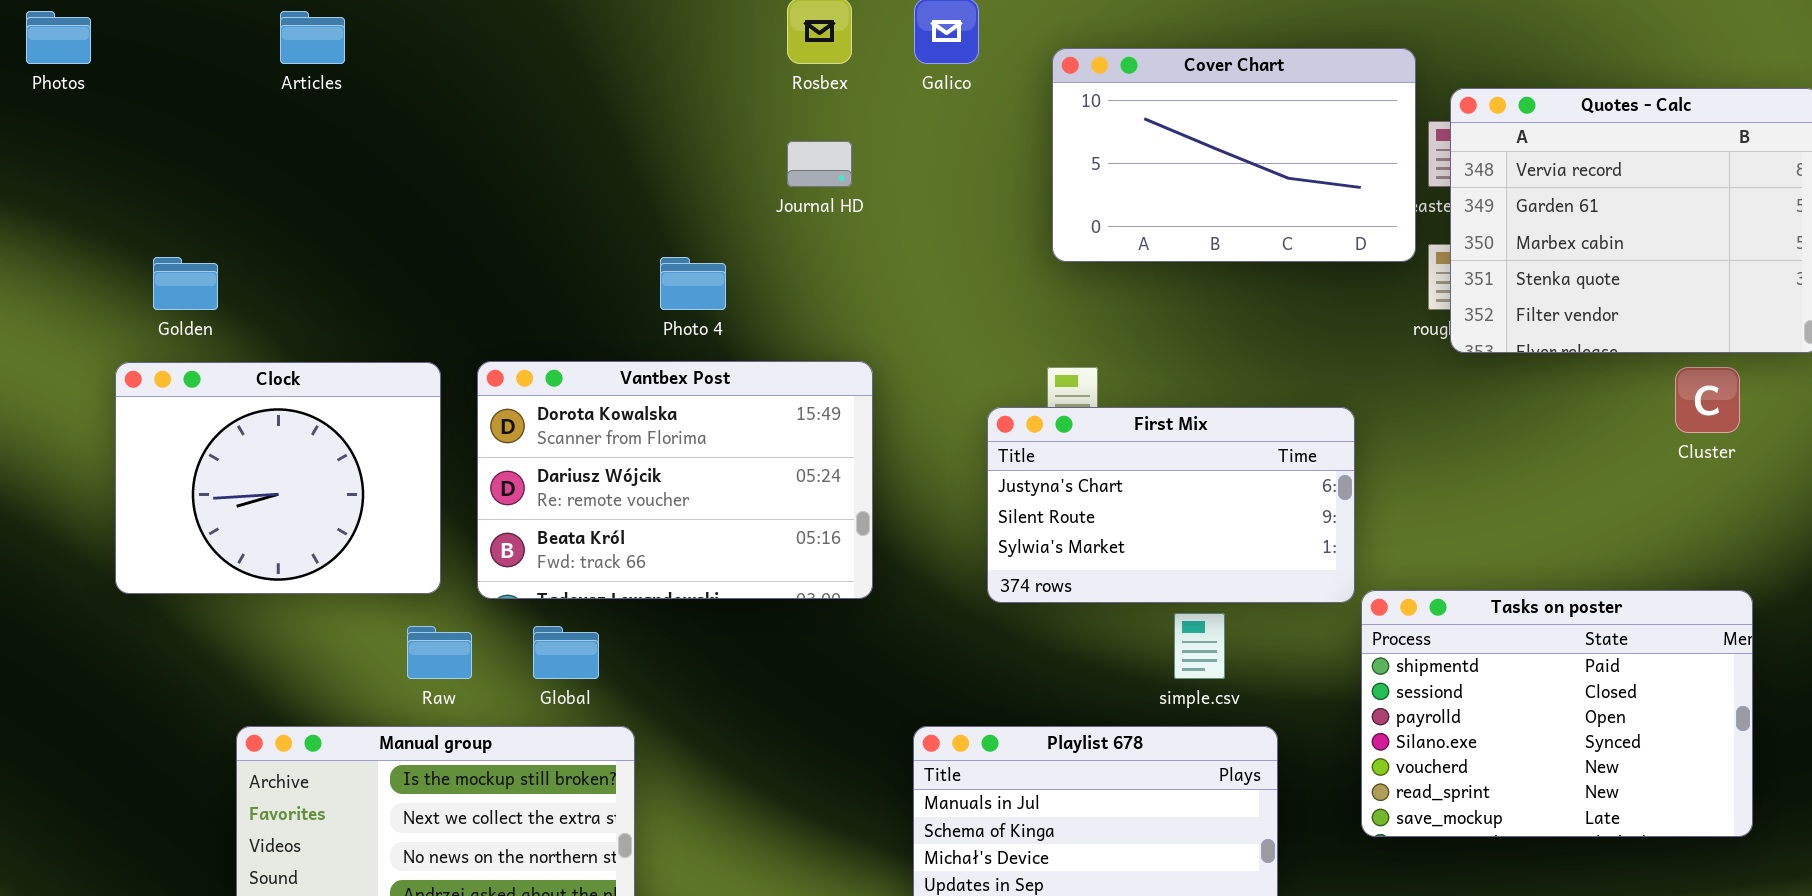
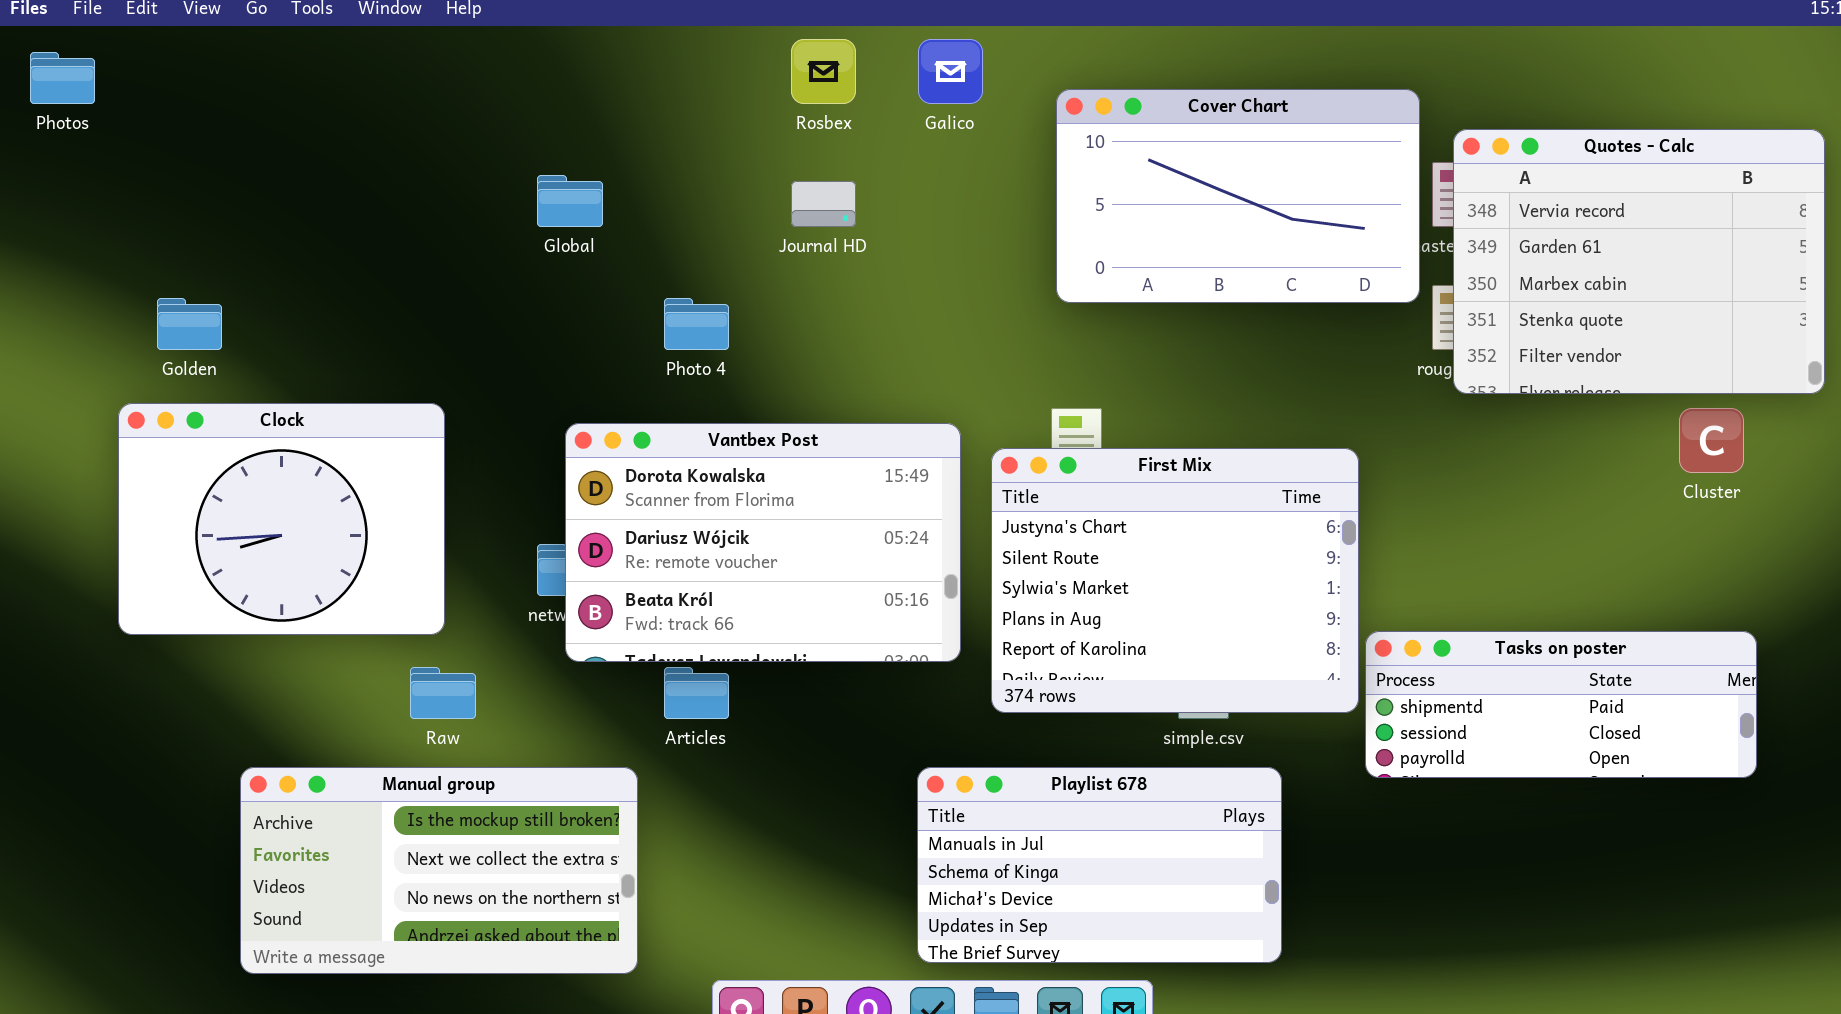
Articles: [280,11,345,64] -> [664,667,729,719], moved
Vantbex Post: [477,361,873,599] -> [565,423,961,662], moved
First Mix: [987,407,1355,603] -> [991,448,1359,713], resized
Tasks on poster: [1361,590,1753,837] -> [1365,631,1757,778], resized
Global: [533,626,599,679] -> [537,175,603,227], moved

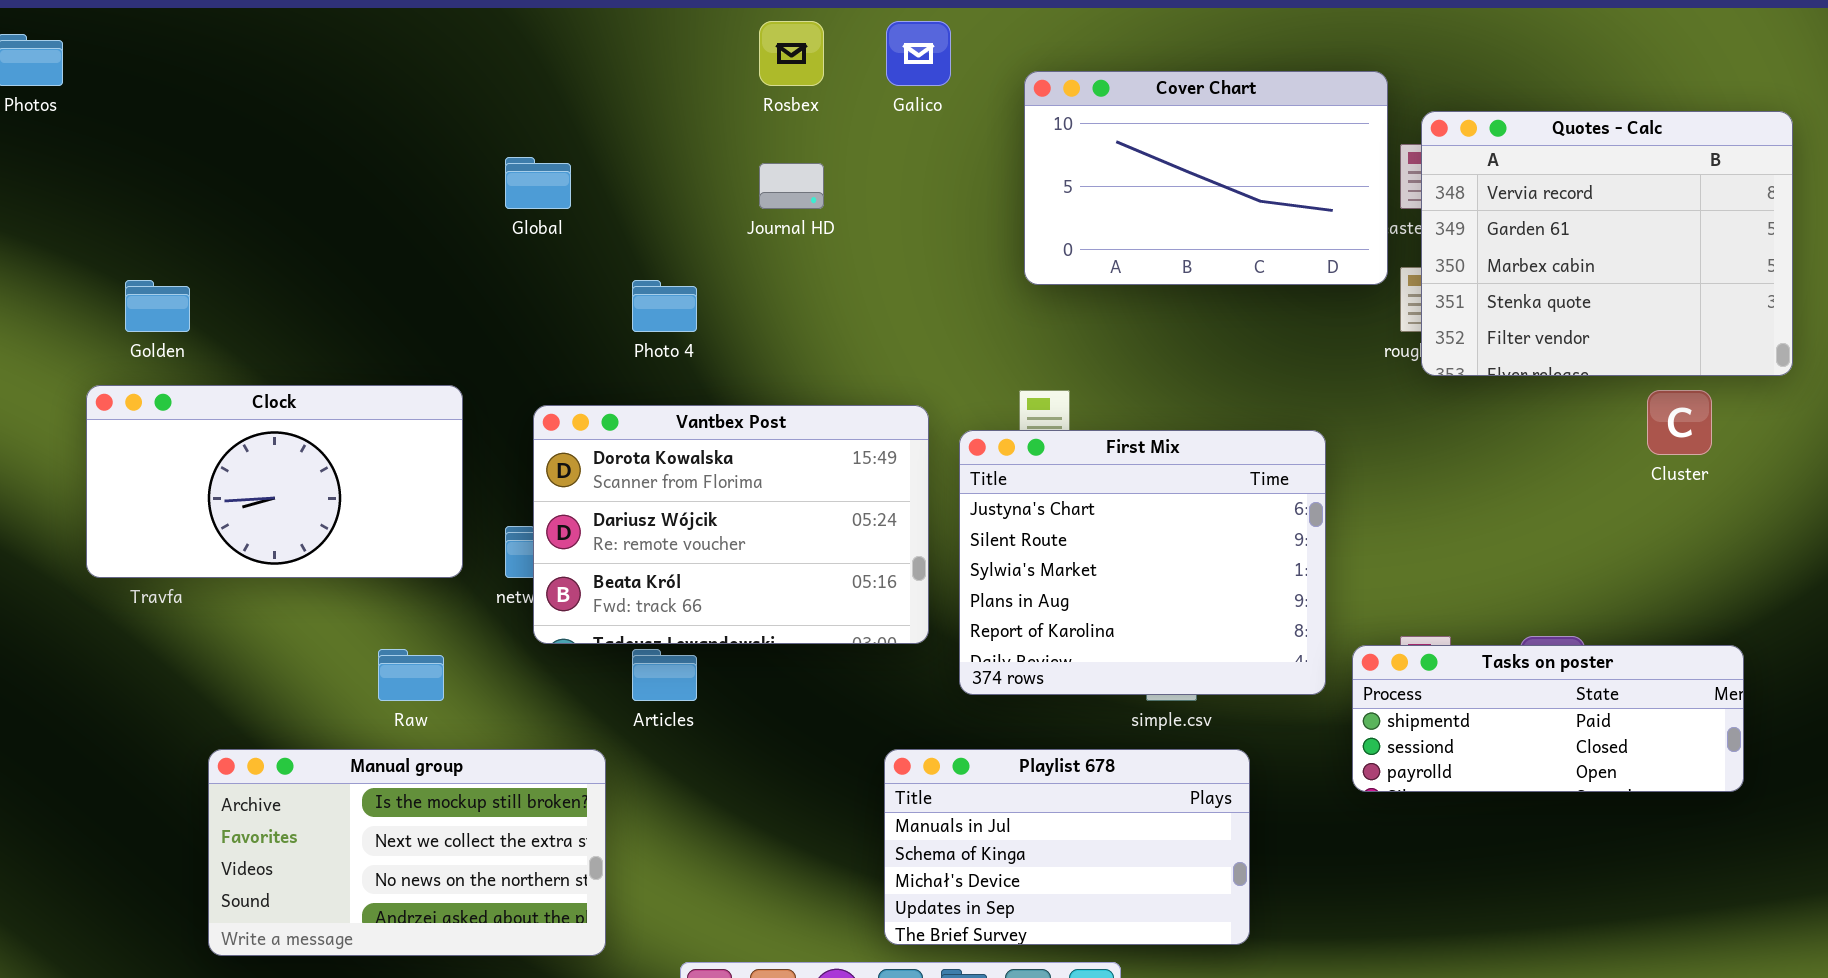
Clock: [118,403,445,635] -> [86,385,463,578], resized
Tasks on poster: [1365,631,1757,778] -> [1352,645,1744,792], moved

